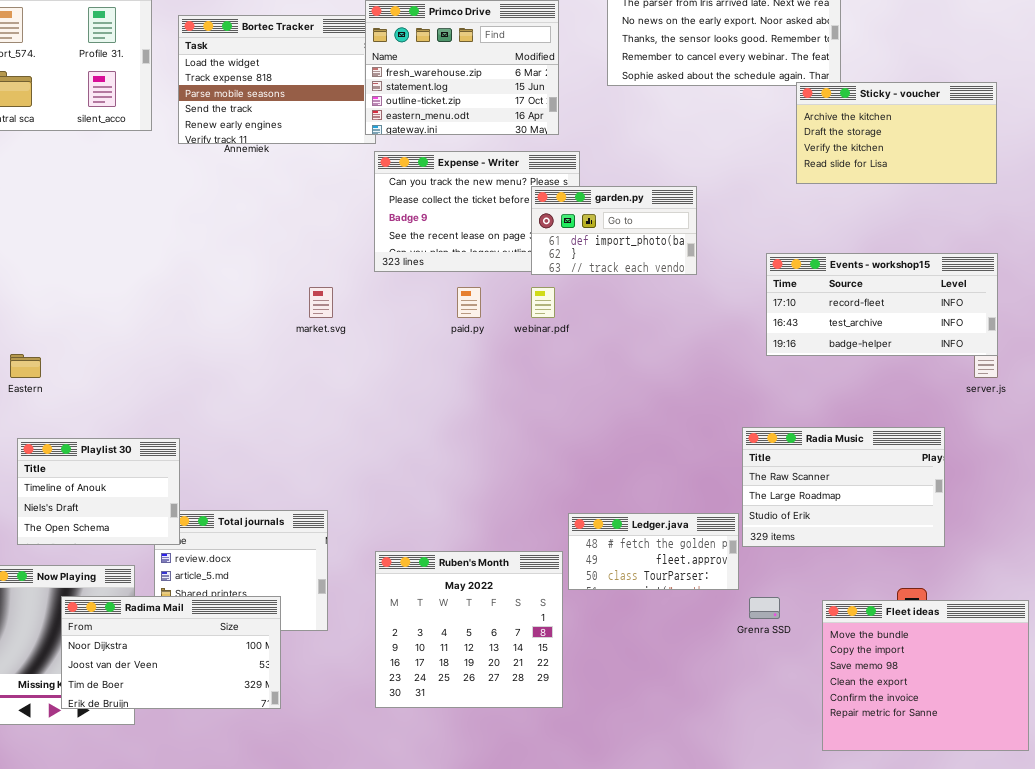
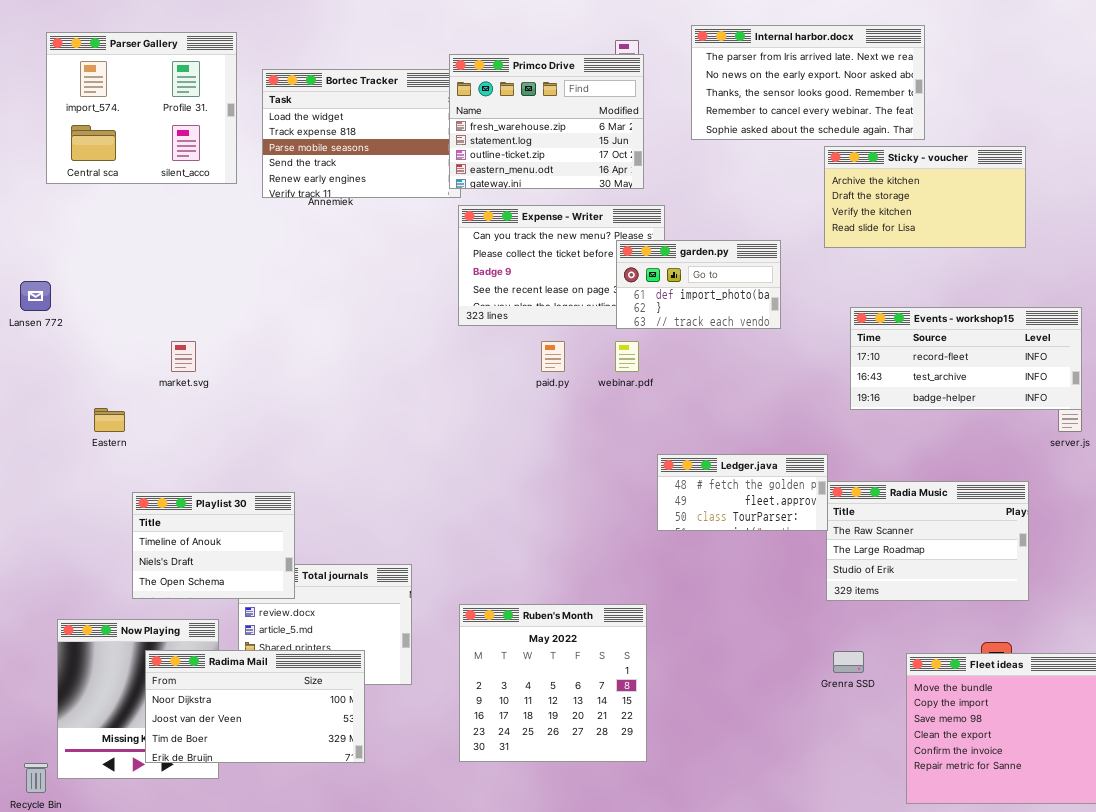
Sticky - voucher: [796,82,997,184] -> [824,146,1026,248], moved
market.svg: [309,287,333,318] -> [171,341,196,372], moved
Playlist 30: [17,438,180,545] -> [132,492,295,599], moved
Ledger.java: [568,513,739,590] -> [657,454,828,531], moved

